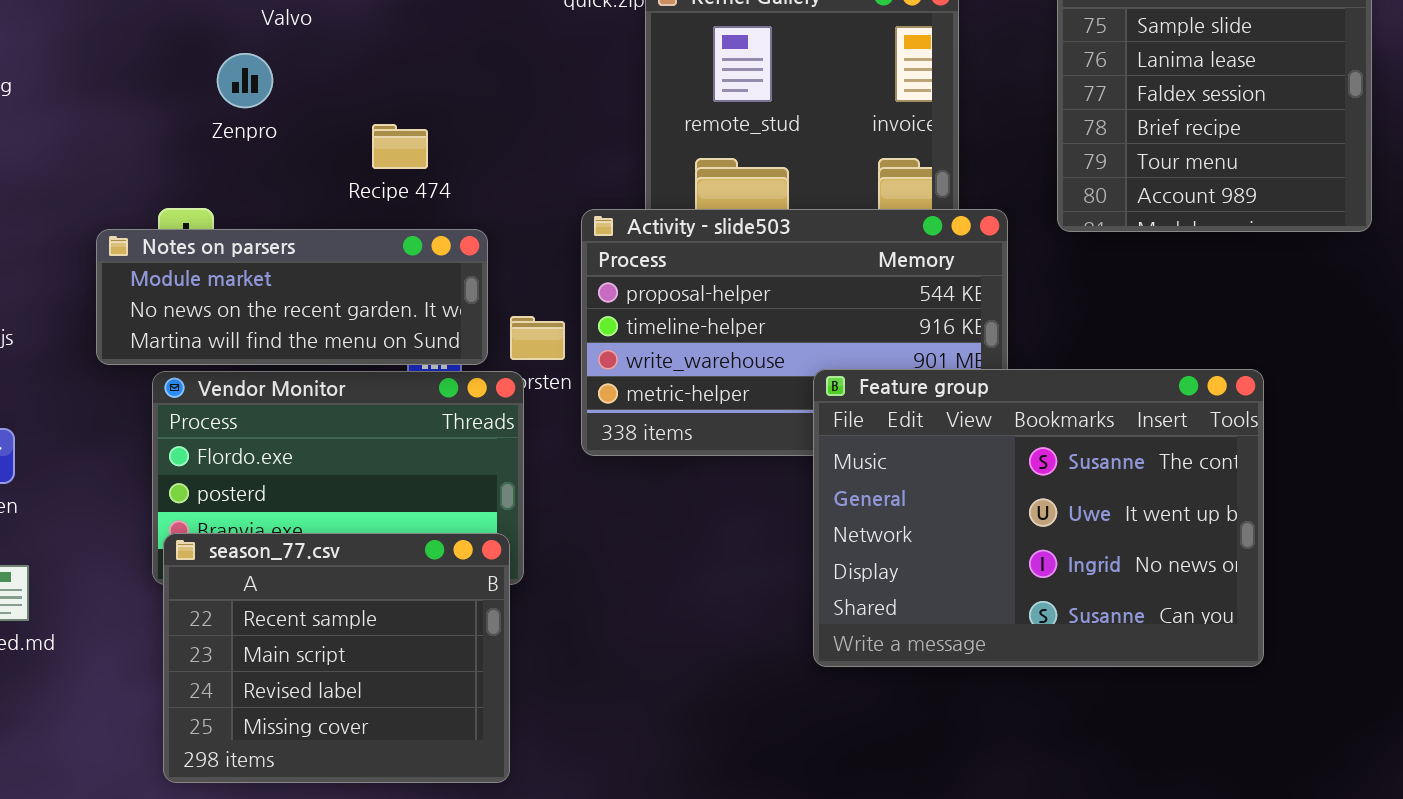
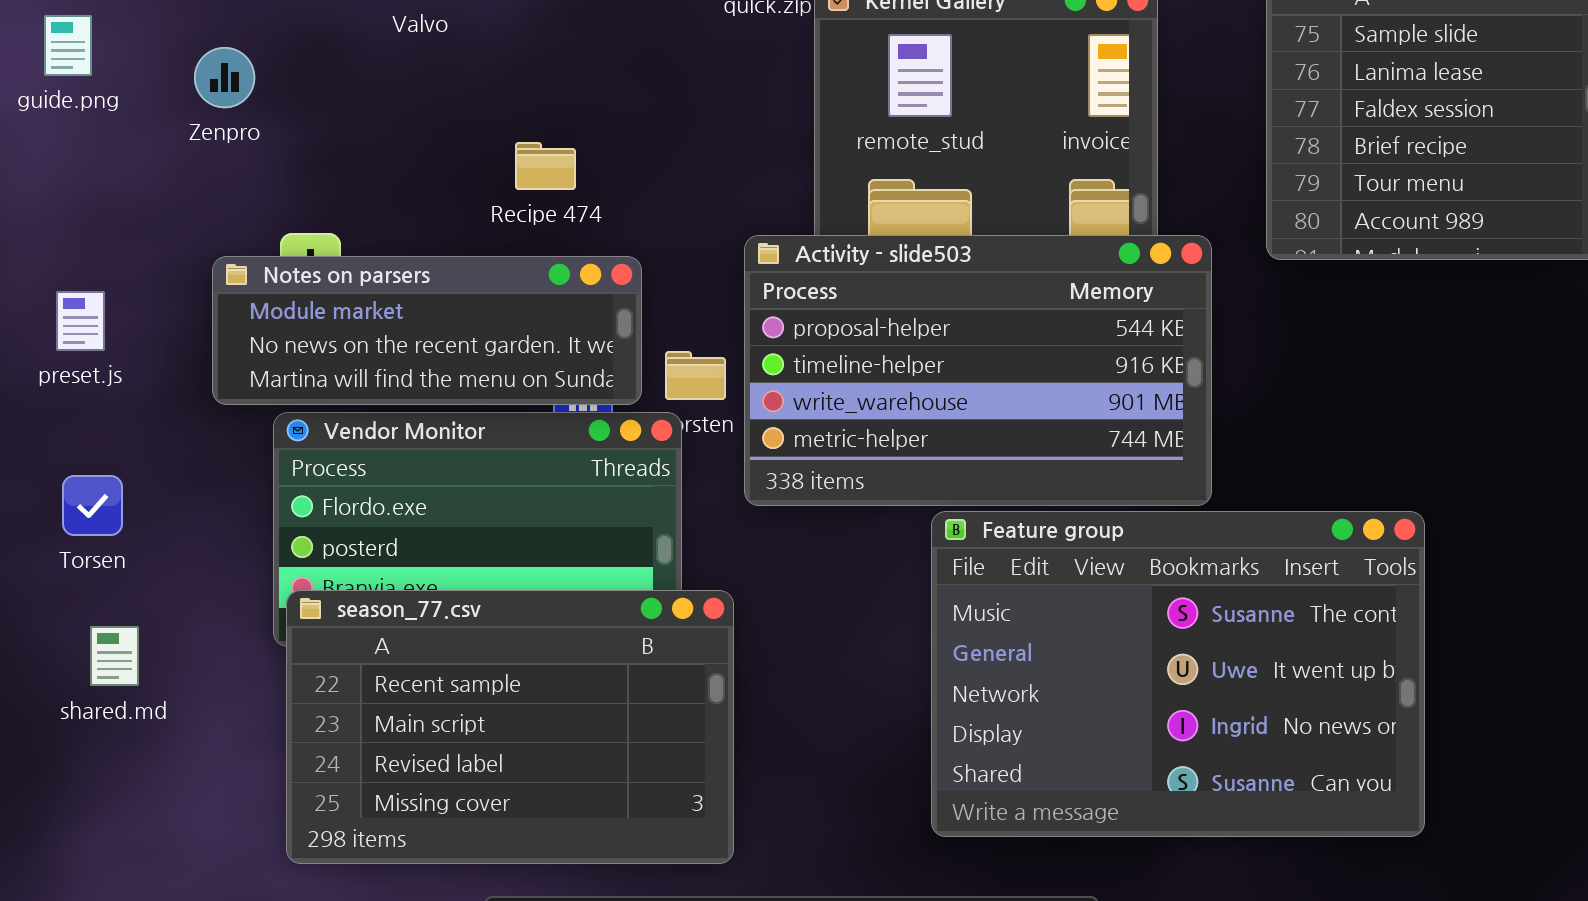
Zenpro: [217,53,273,108] -> [194,47,255,108], moved
Feature group: [813,369,1264,667] -> [931,511,1425,837], moved
season_77.csv: [163,533,510,783] -> [286,590,734,864], resized

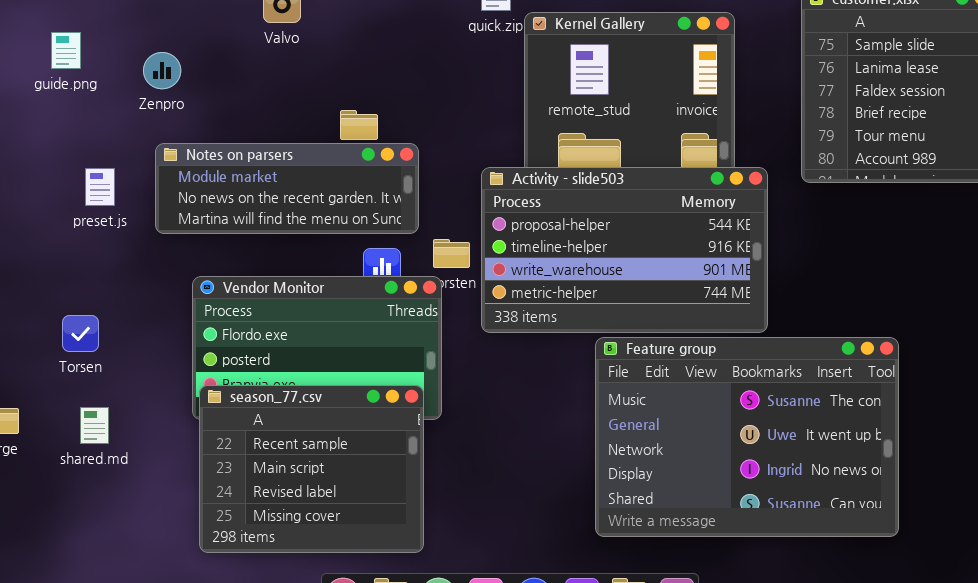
Notes on parsers: [212,256,642,405] -> [155,143,419,234], moved
preset.js: [56,291,105,351] -> [85,168,115,206], moved
season_77.csv: [286,590,734,864] -> [199,385,424,553], resized

